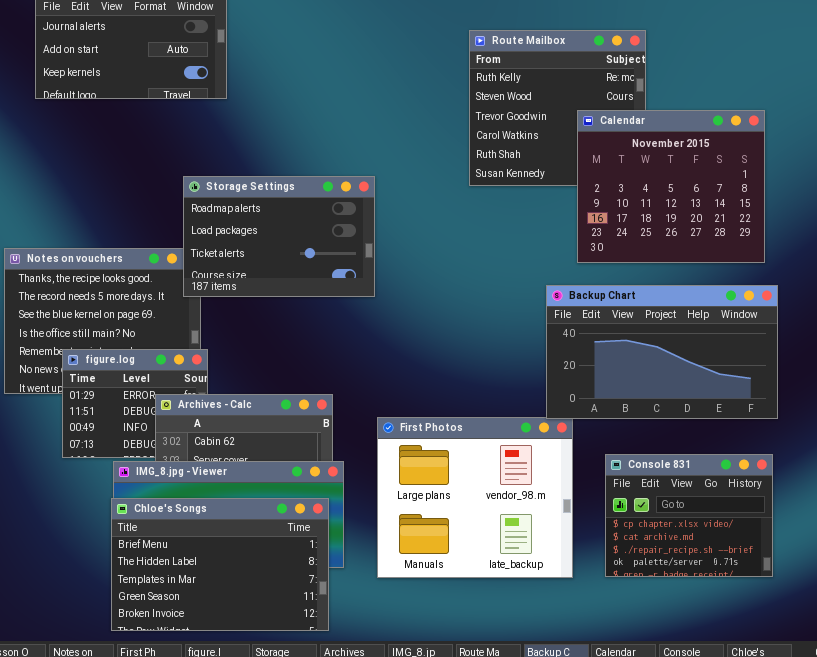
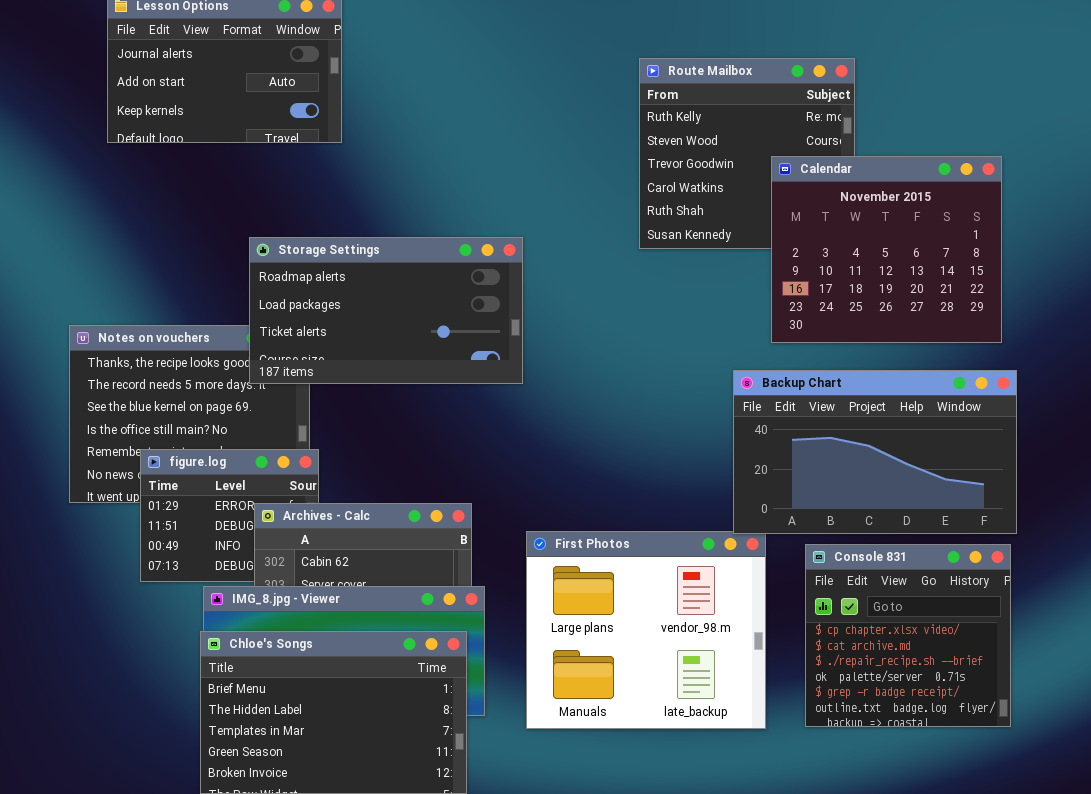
Storage Settings: [183,176,375,297] -> [249,237,523,384], resized
Console 831: [605,454,773,577] -> [805,544,1011,727], resized

